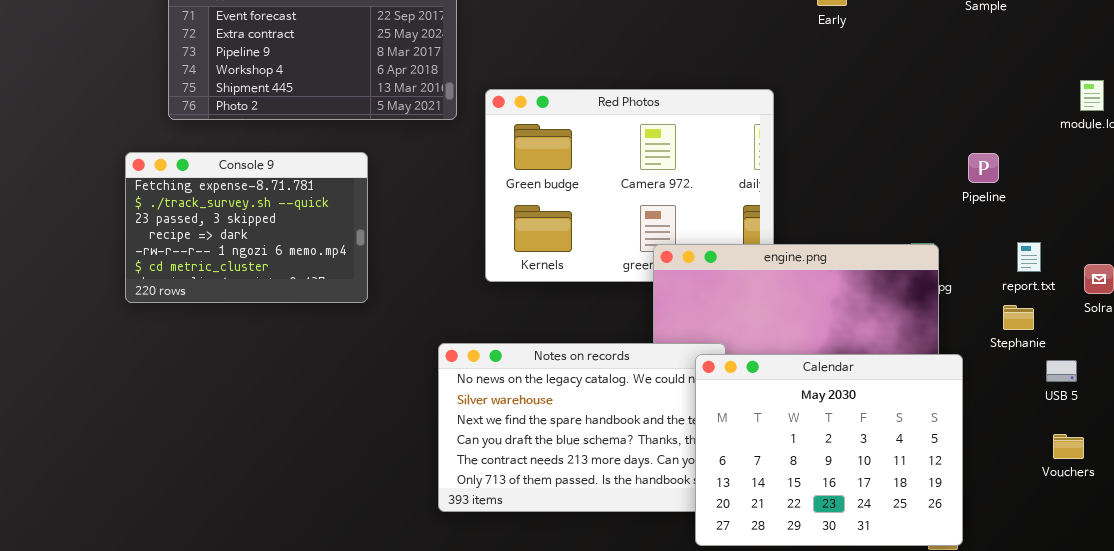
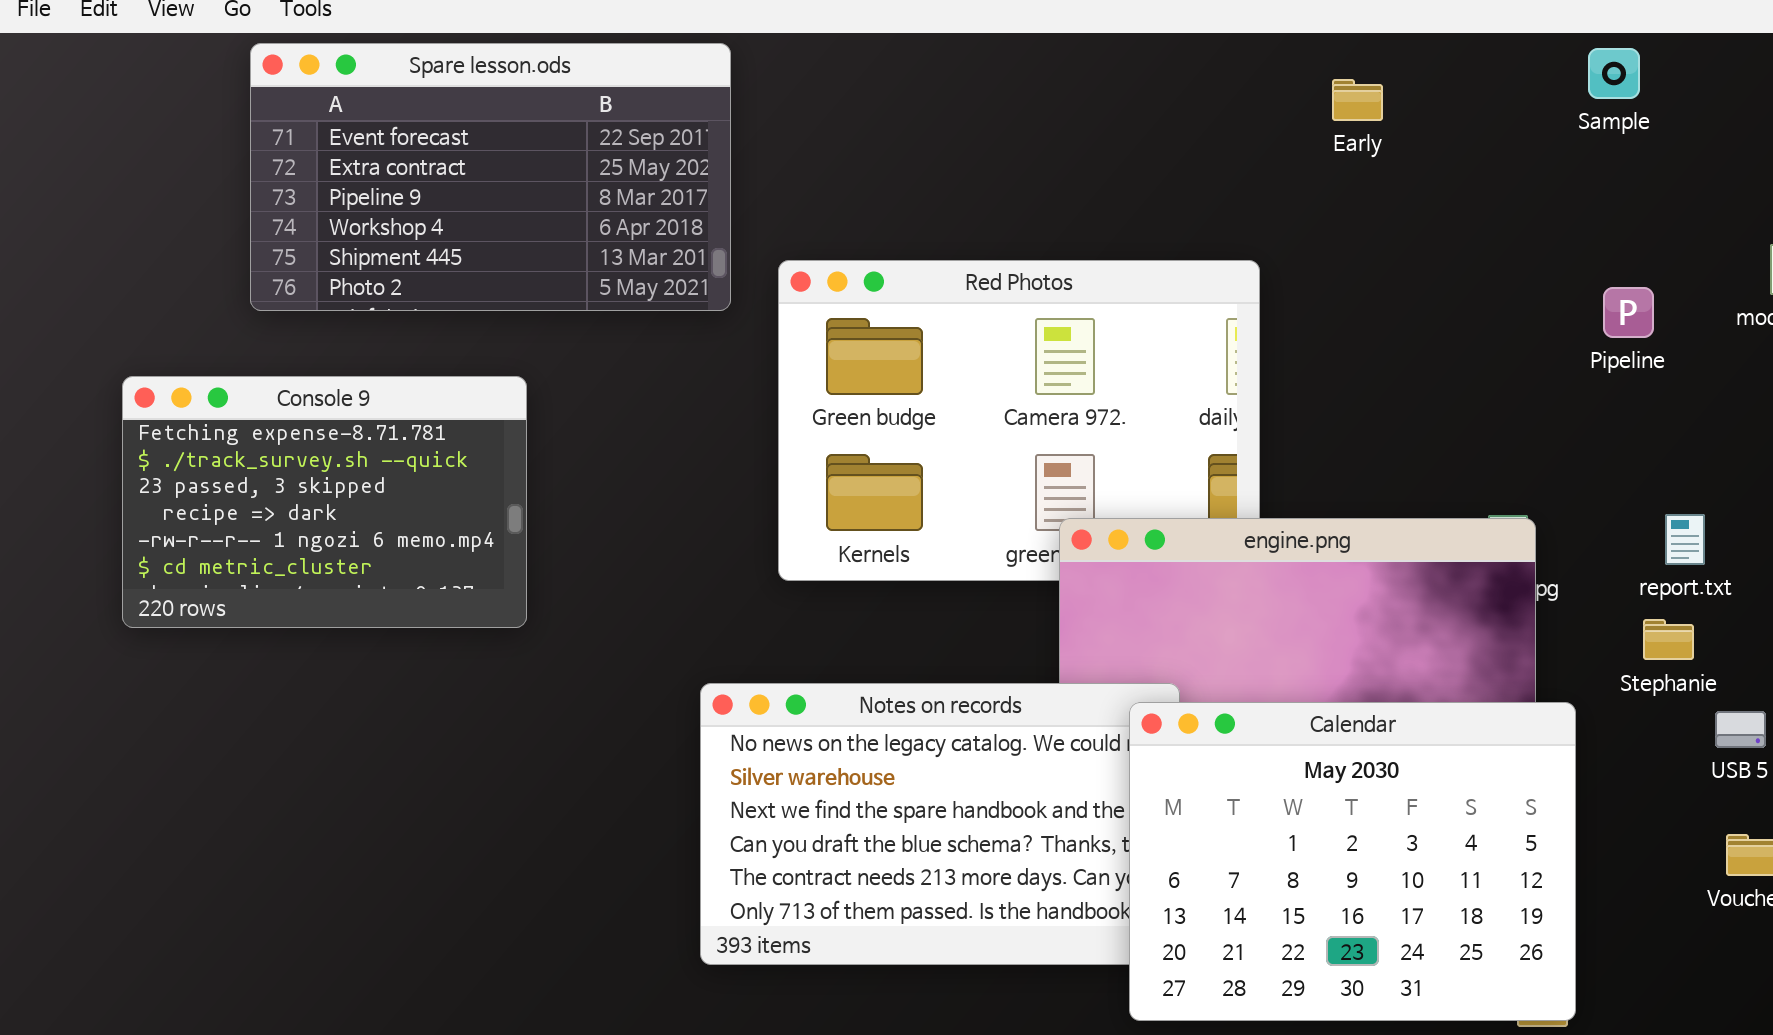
Console 9: [125,152,368,303] -> [122,376,527,628], moved
Pipeline: [968,153,999,183] -> [1603,287,1654,338], moved

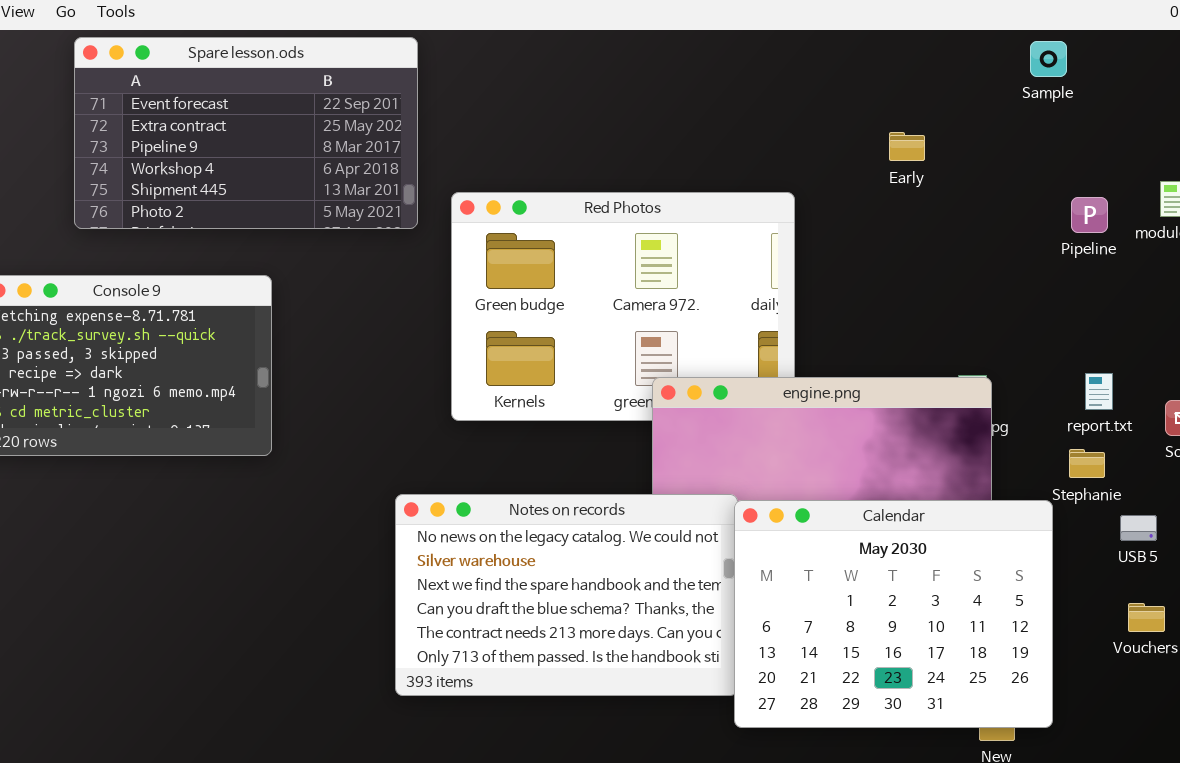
Early: [1332,79,1383,121] -> [889,132,925,161], moved
Pipeline: [1603,287,1654,338] -> [1071,197,1108,233], moved
Calendar: [1129,702,1576,1021] -> [734,500,1053,728], moved

